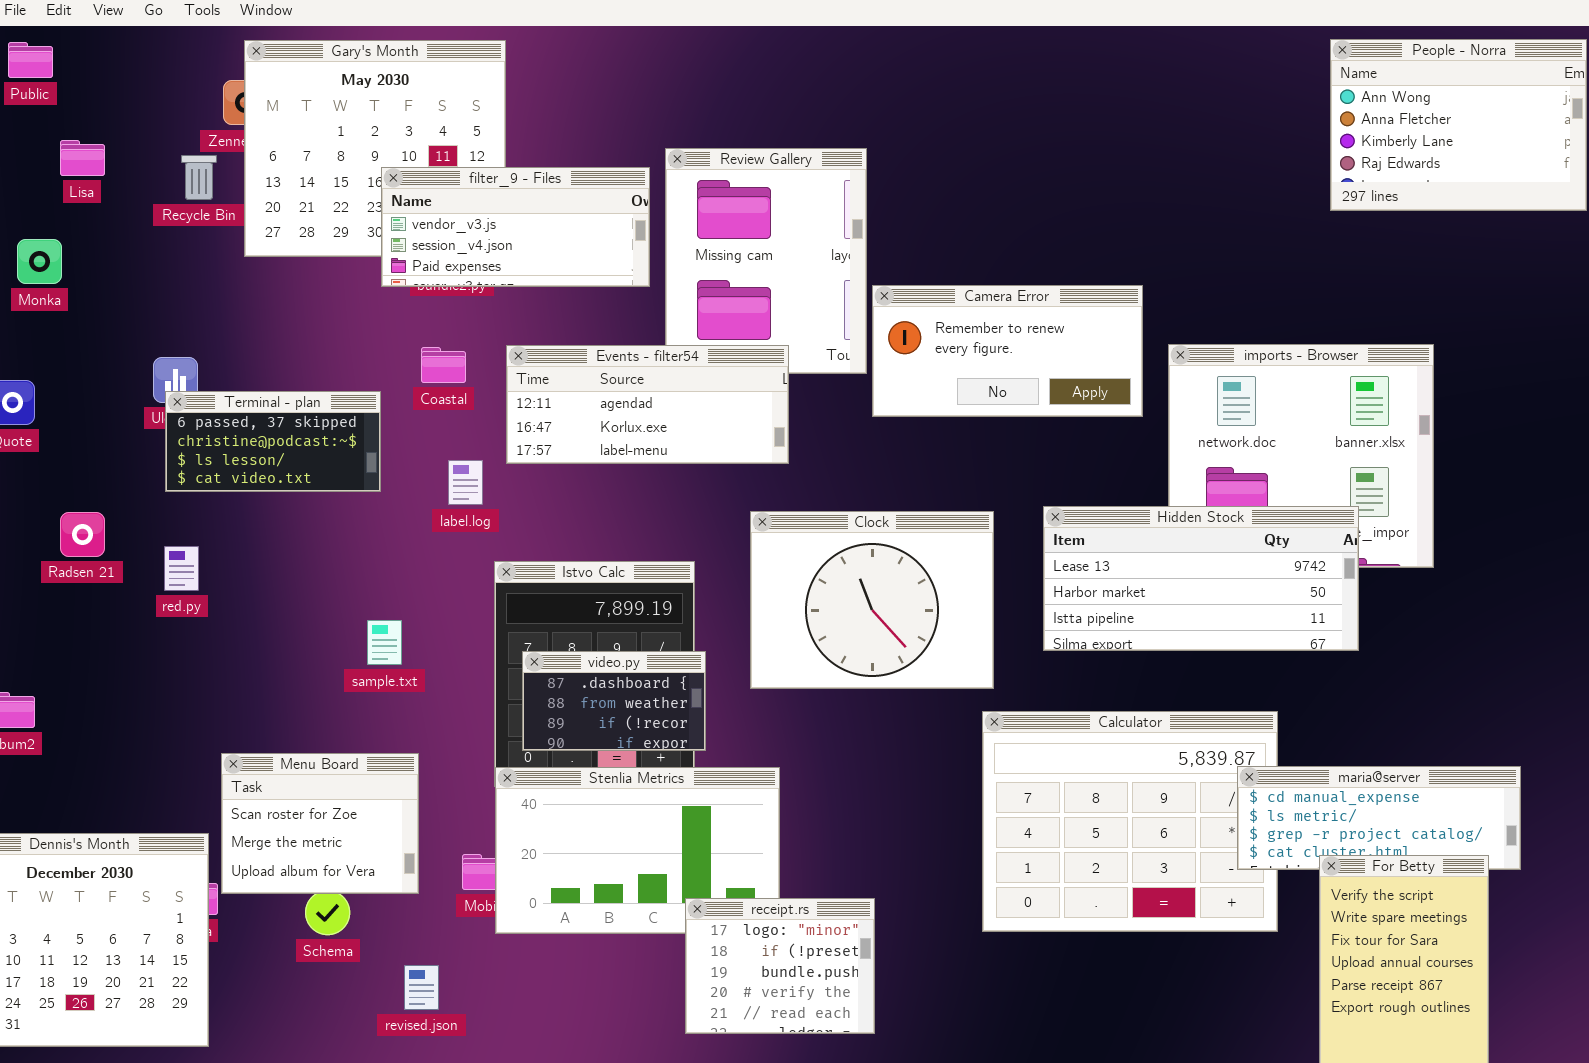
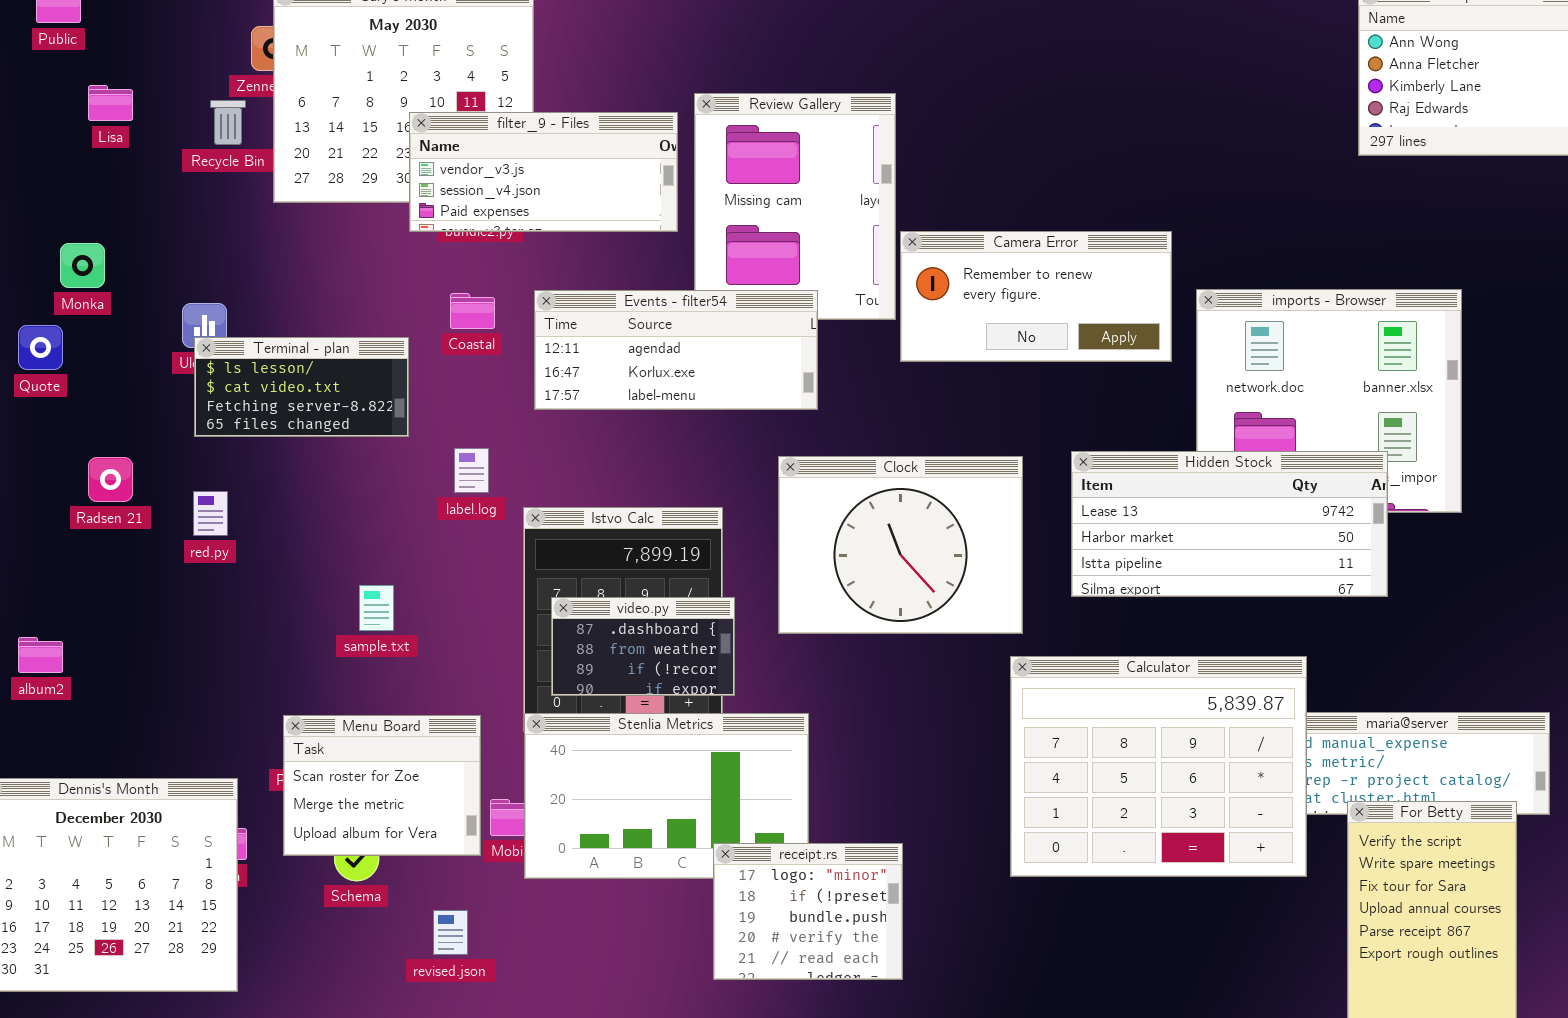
Monka: [17,239,62,284] -> [60,243,105,288], moved
Terminal - plan: [165,391,381,492] -> [194,337,409,437], scrolled down 2 rows
label.log: [448,460,483,505] -> [454,448,489,493], moved
sample.txt: [367,620,402,665] -> [359,585,394,631], moved
Calculator: [982,711,1278,932] -> [1010,656,1307,877], raised
Menu Board: [221,753,419,894] -> [283,715,481,856], moved

